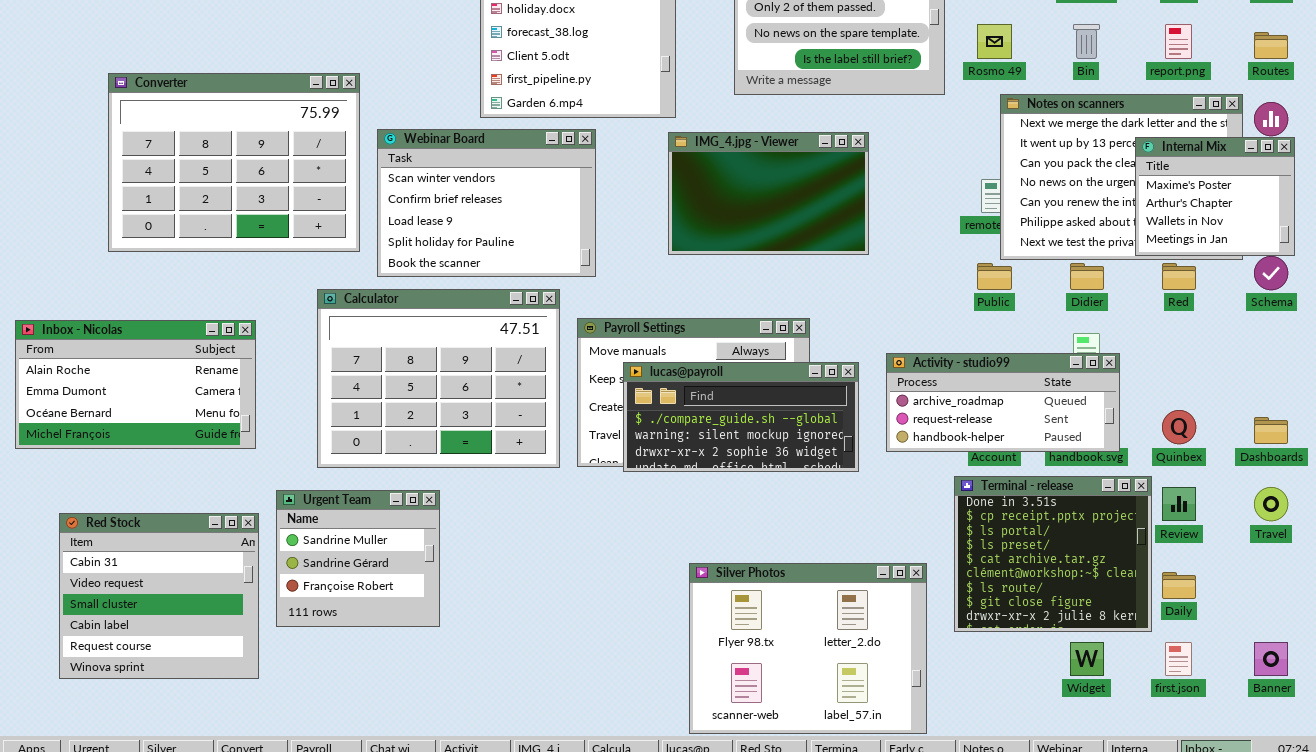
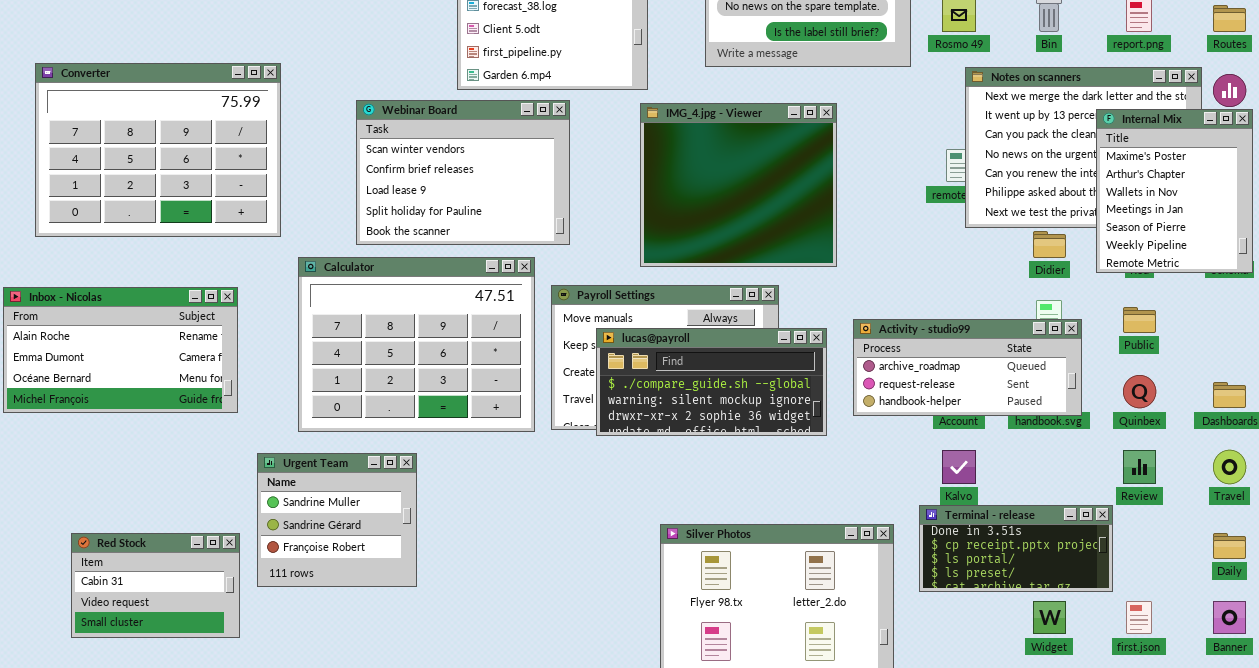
Converter: [108,73,360,252] -> [35,63,281,237], moved
IMG_4.jpg - Viewer: [668,132,869,255] -> [640,103,837,267], resized
Internal Mix: [1135,137,1295,256] -> [1096,109,1253,273], resized
Public: [977,263,1012,290] -> [1123,307,1156,333], moved
Terminal - release: [954,476,1152,632] -> [919,505,1113,592], resized
Red Stock: [59,513,259,679] -> [71,533,240,638], resized
Daily: [1162,572,1196,599] -> [1213,533,1246,559], moved

